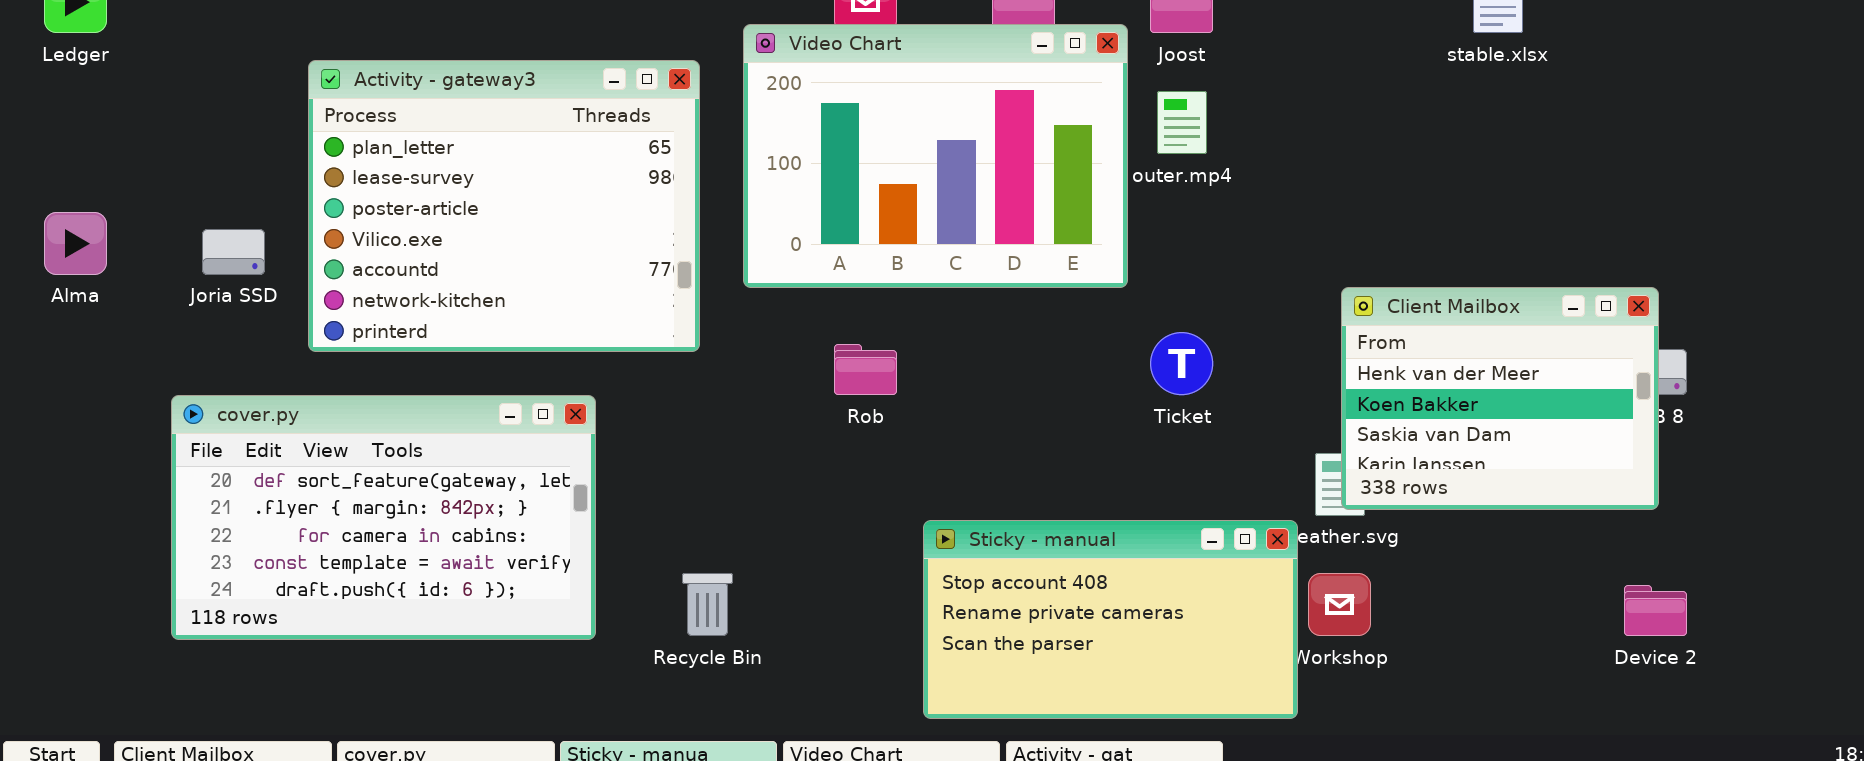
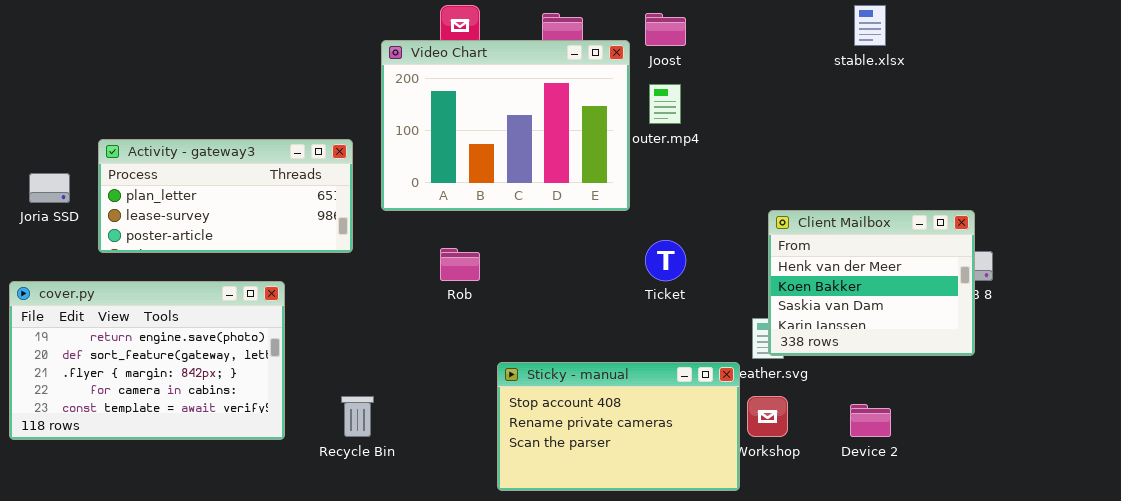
Activity - gateway3: [308,60,700,352] -> [98,139,353,253], resized
cover.py: [171,395,596,640] -> [9,281,285,440], scrolled up 1 row
Device 2: [1624,585,1687,636] -> [850,404,891,437], moved

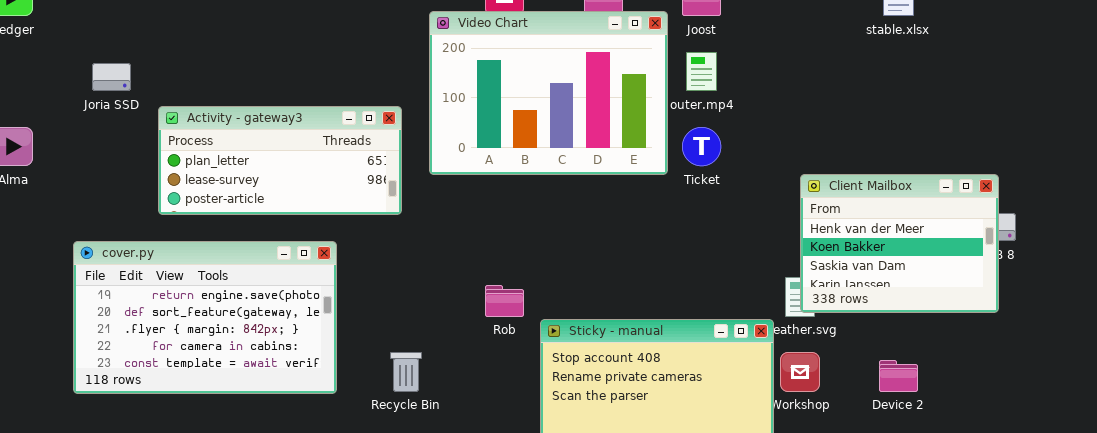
Joria SSD: [29,173,70,203] -> [92,63,131,91], moved
Ticket: [645,240,686,281] -> [682,127,721,166], moved
Rob: [440,248,480,281] -> [485,285,524,317], moved

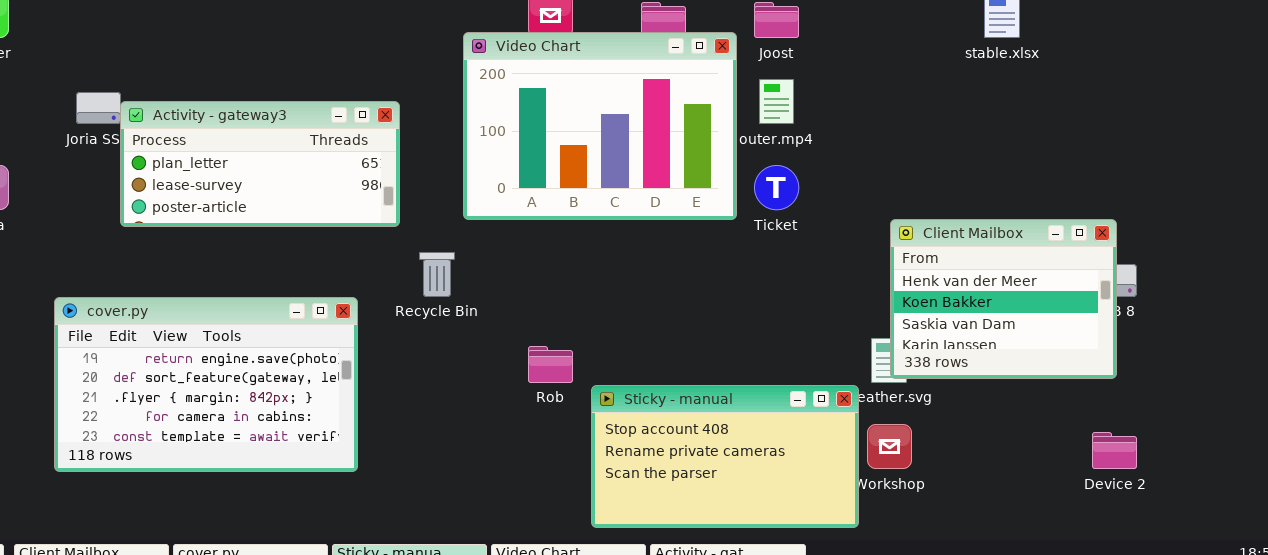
Activity - gateway3: [158,106,402,215] -> [120,101,400,227], moved
Recycle Bin: [390,352,422,392] -> [419,252,455,297], moved
Device 2: [879,360,918,392] -> [1092,432,1137,469], moved

